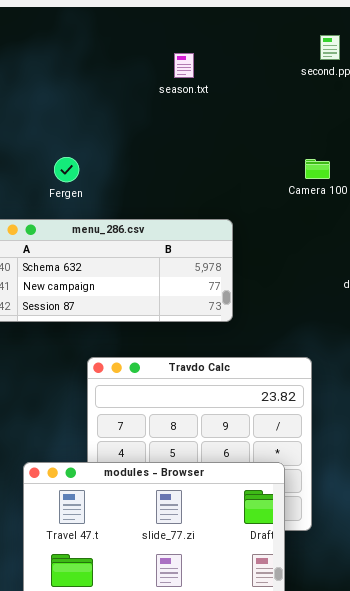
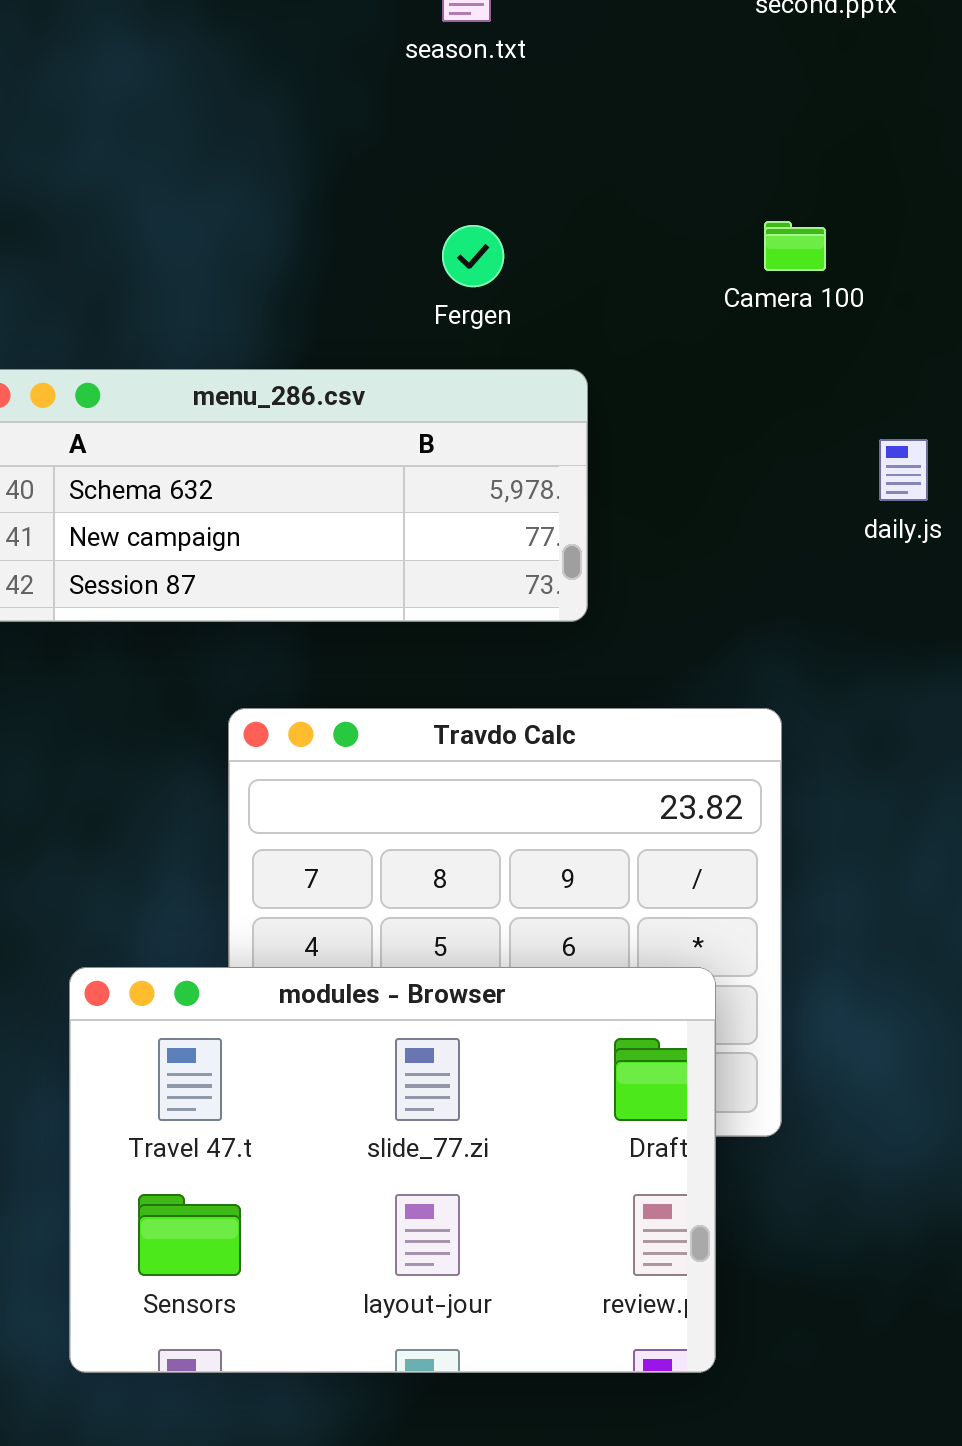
Fergen: [54,157,79,182] -> [442,225,504,287], moved

